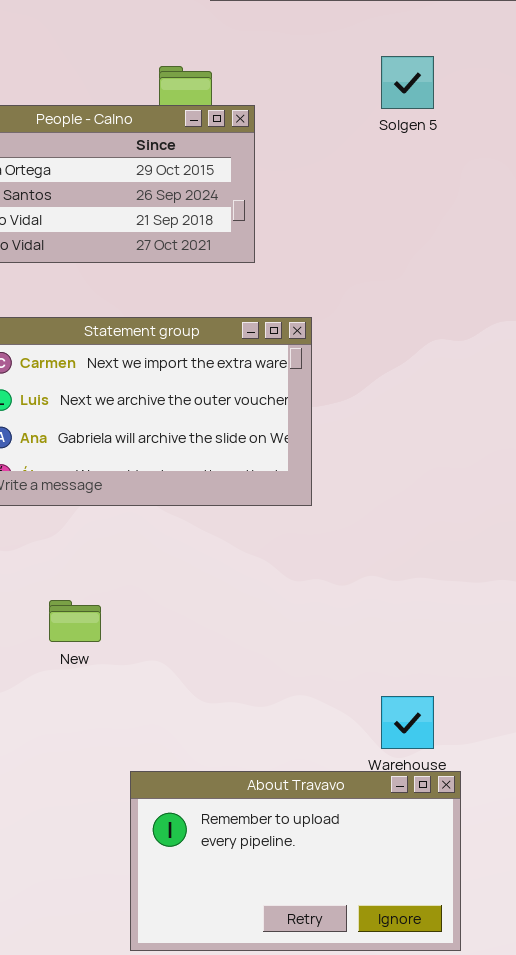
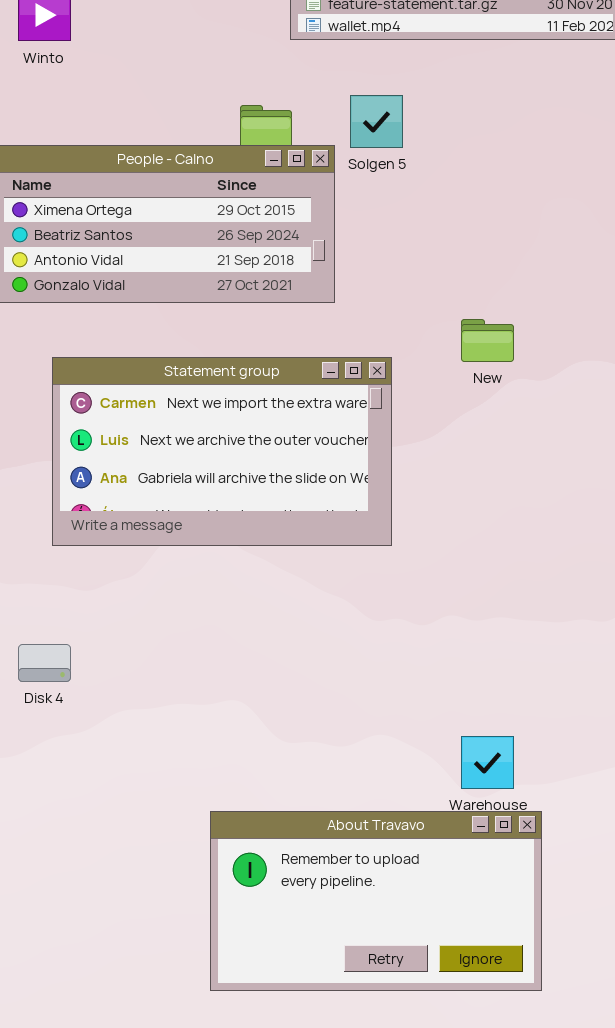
Solgen 5: [381,56,434,109] -> [350,95,403,148], moved
New: [49,600,101,642] -> [461,319,514,362], moved

